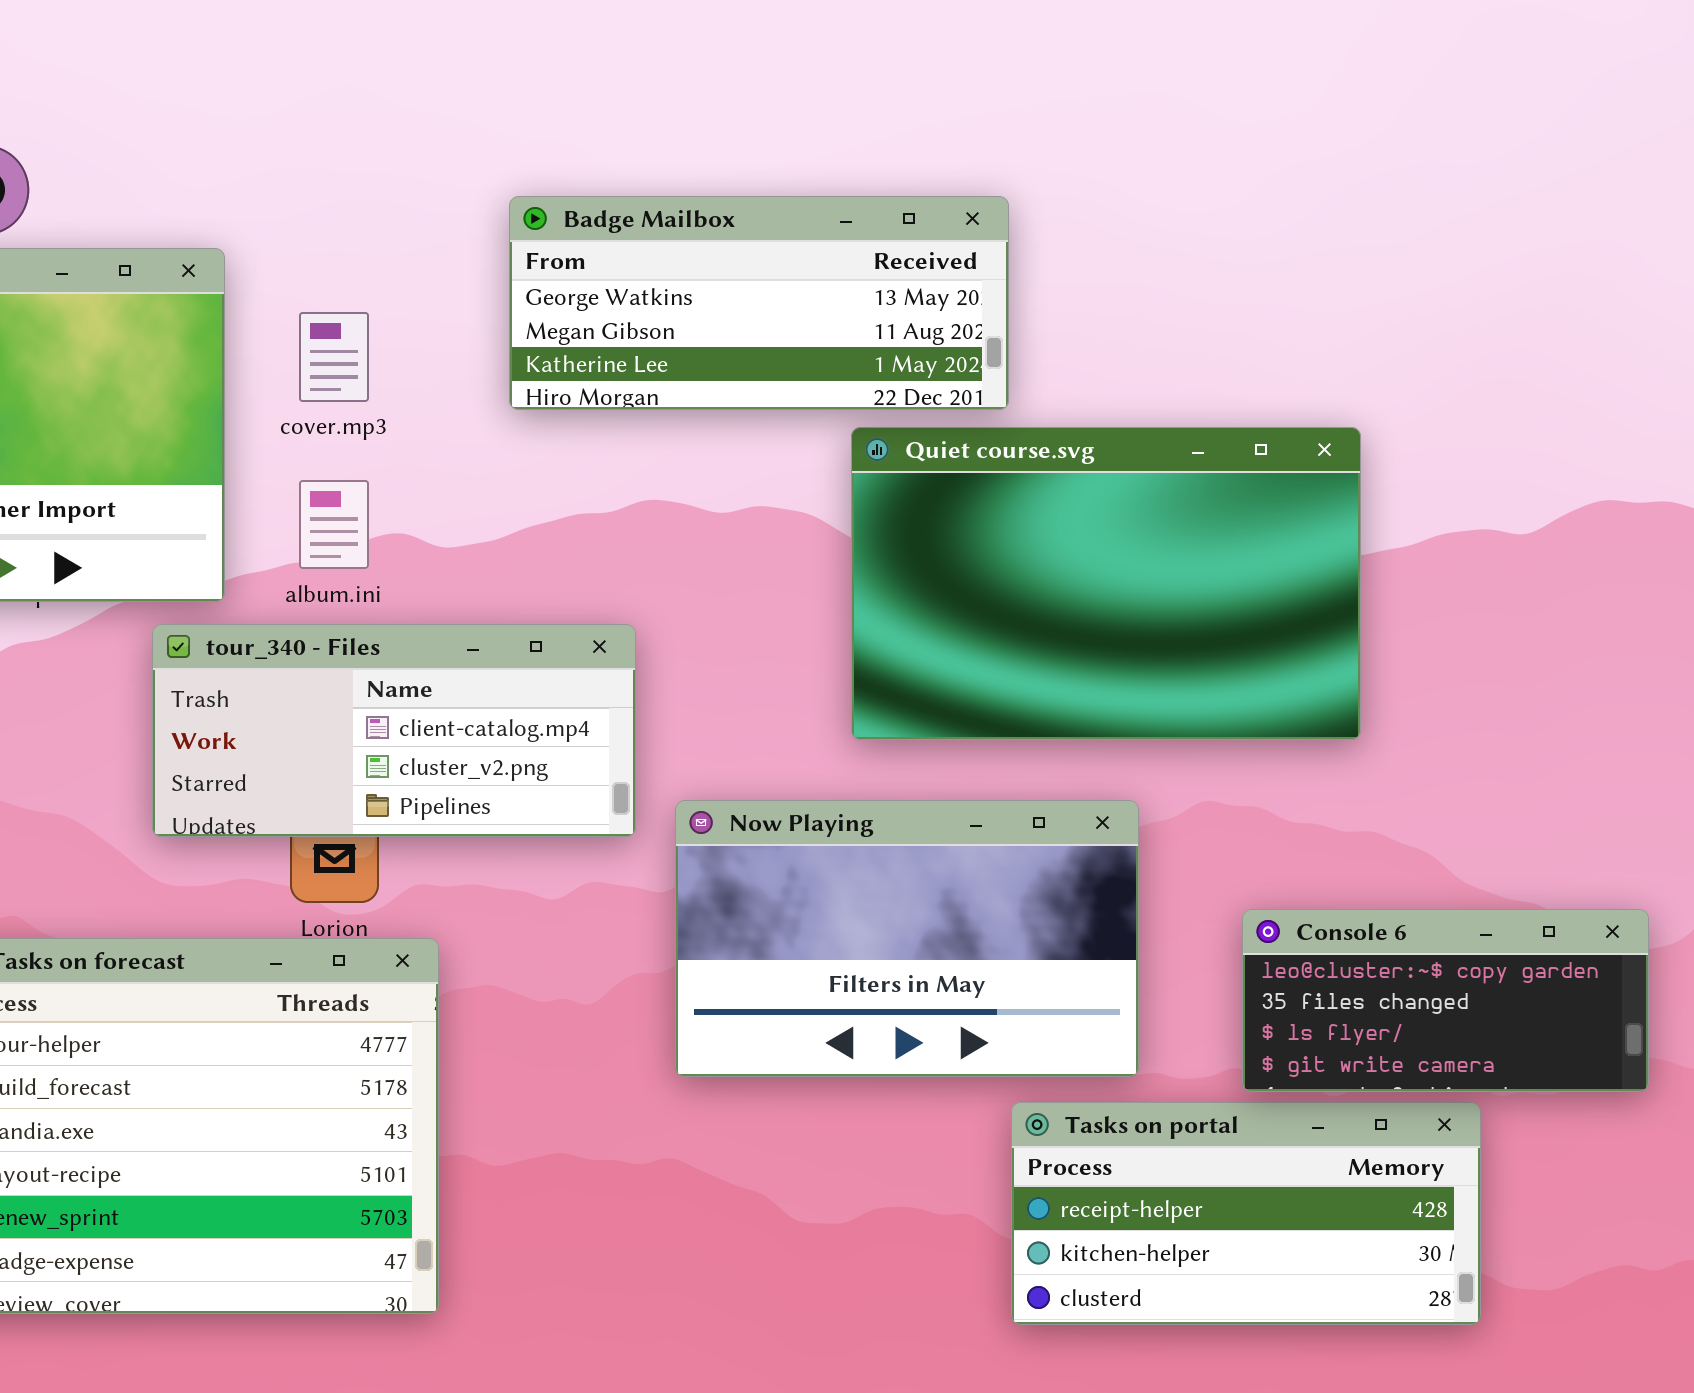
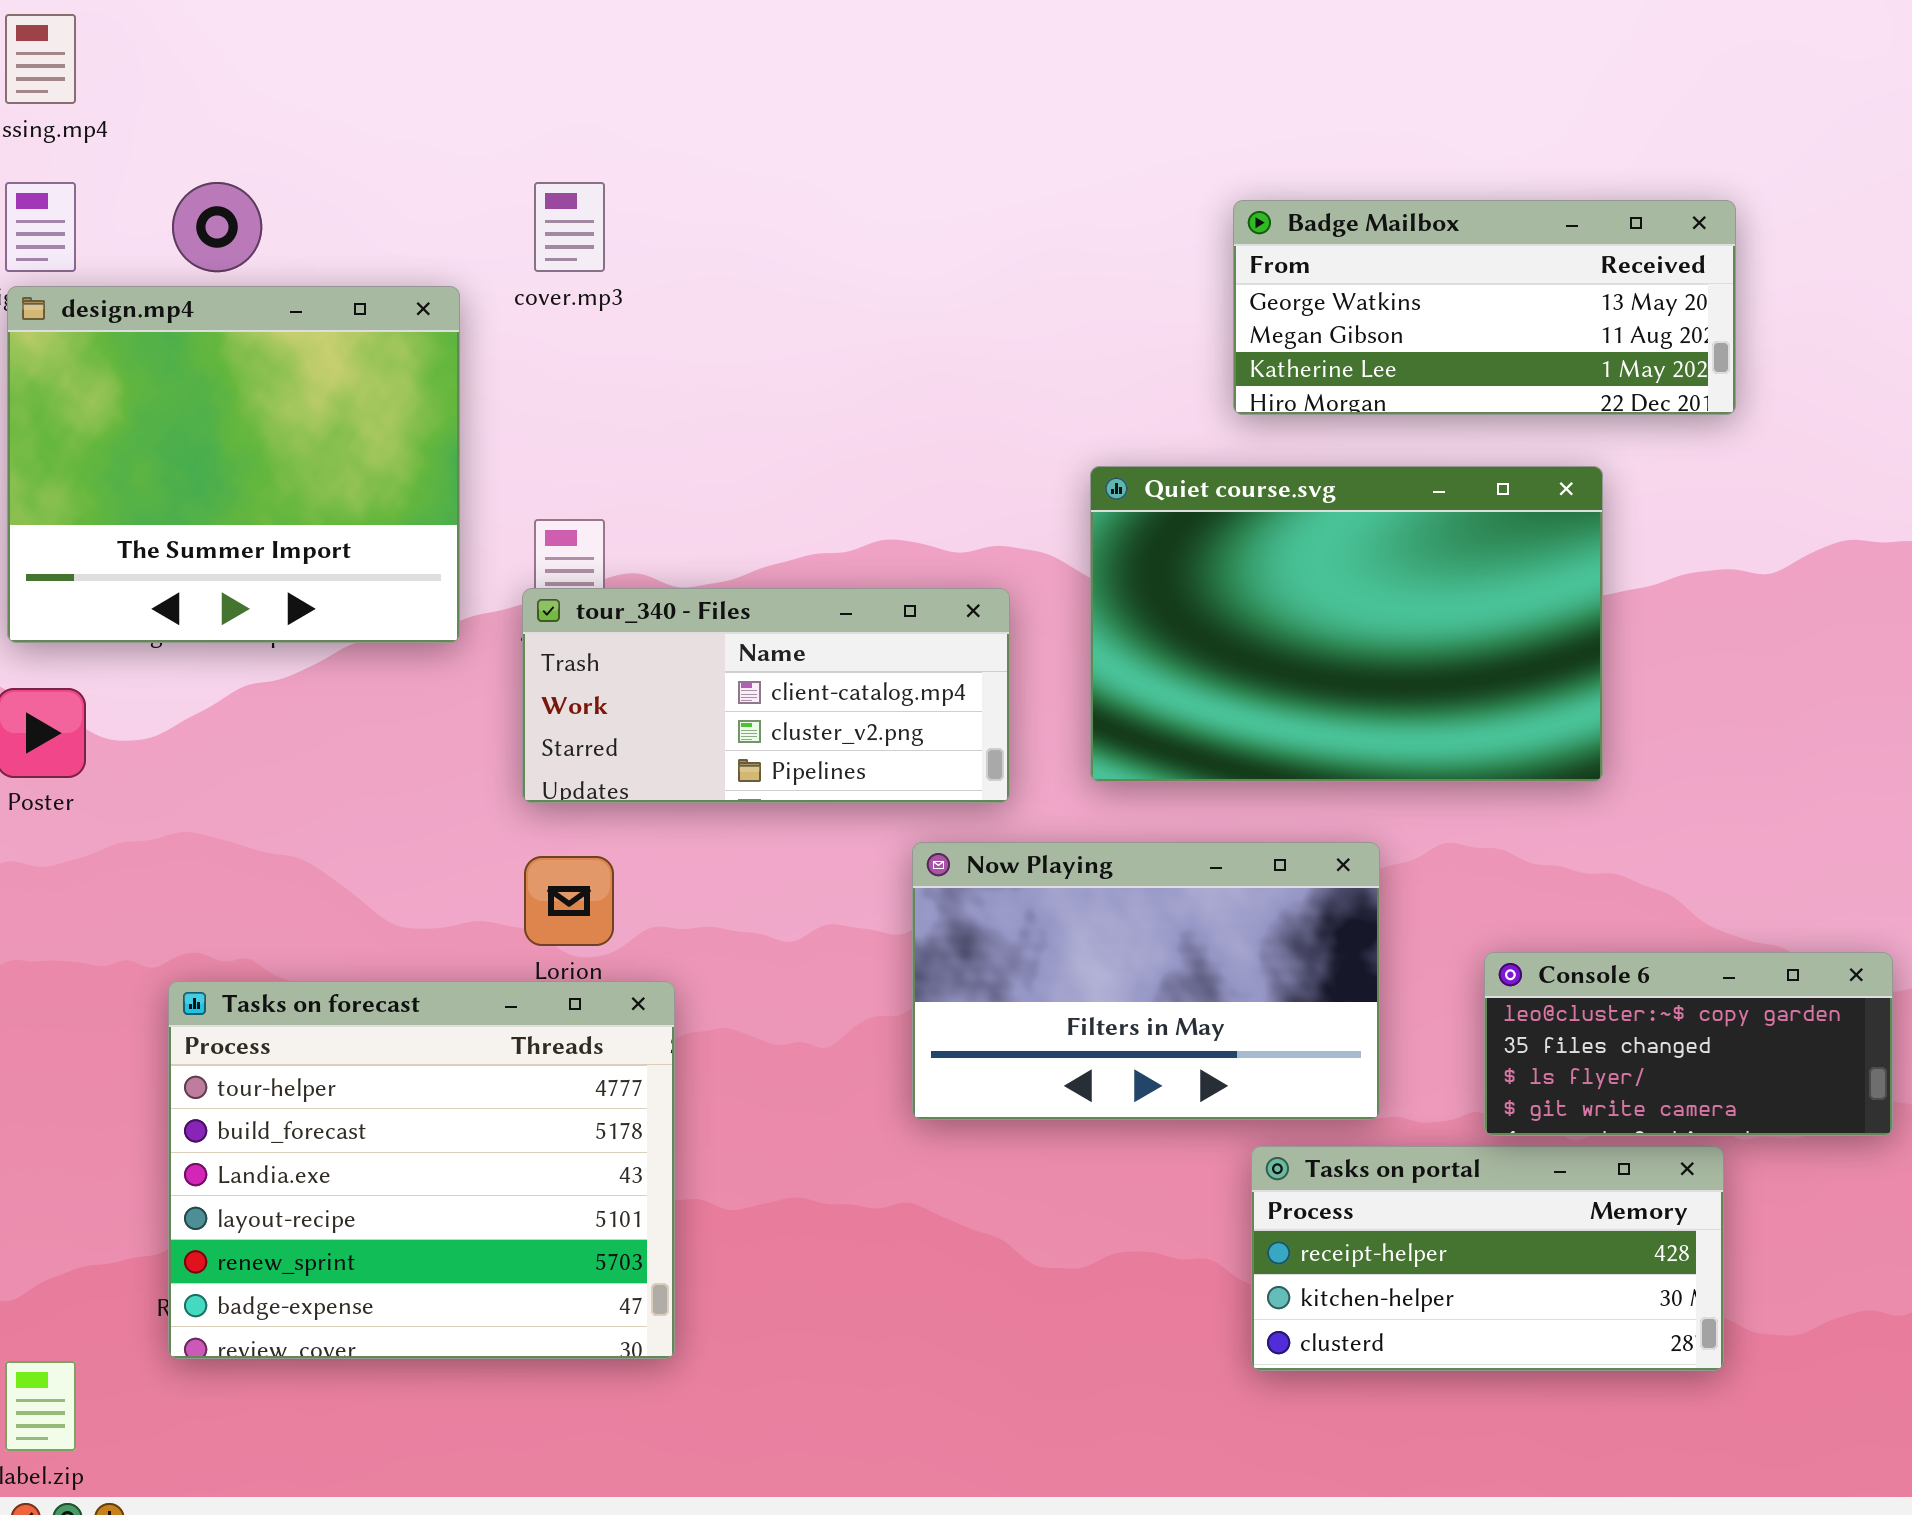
Badge Mailbox: [509,196,1009,410] -> [1233,200,1736,415], moved
cover.mp3: [299,312,369,402] -> [534,182,605,272], moved
tour_340 - Files: [152,624,636,837] -> [522,588,1010,803], moved

